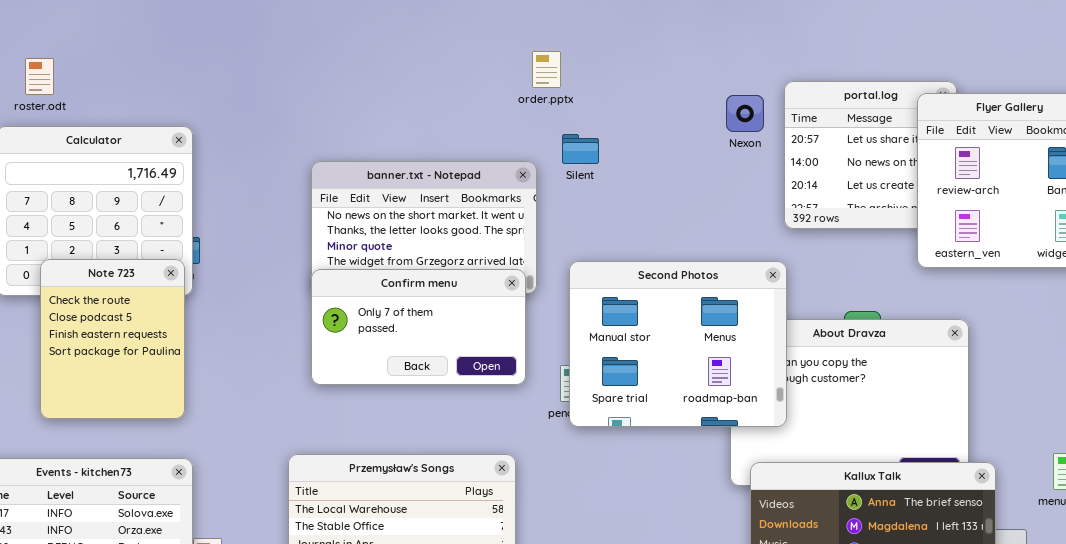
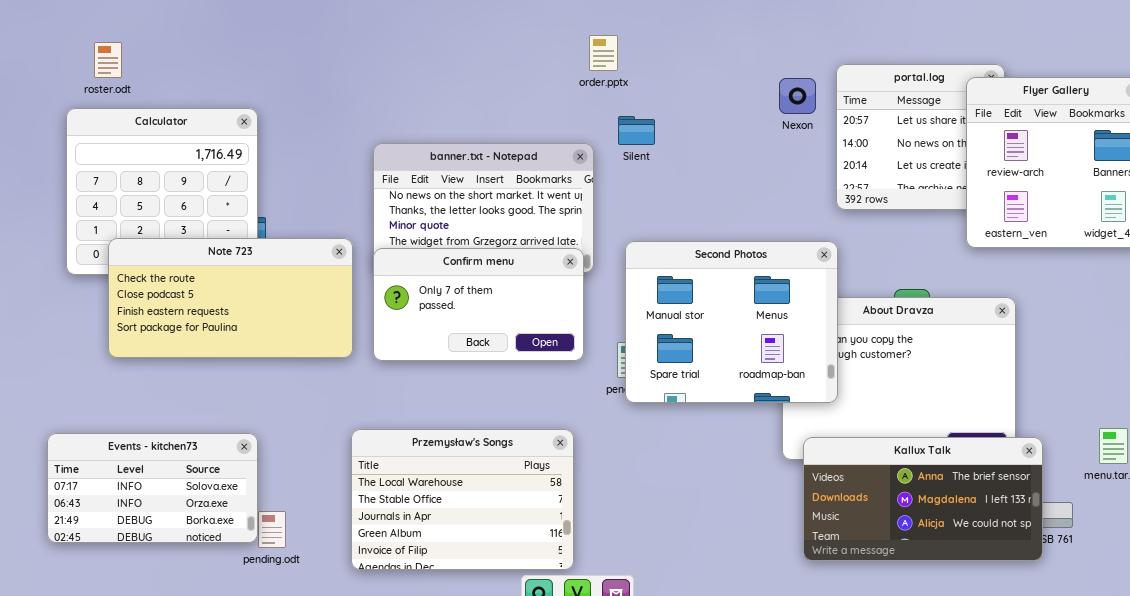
Note 723: [40,259,185,419] -> [108,238,353,358], resized

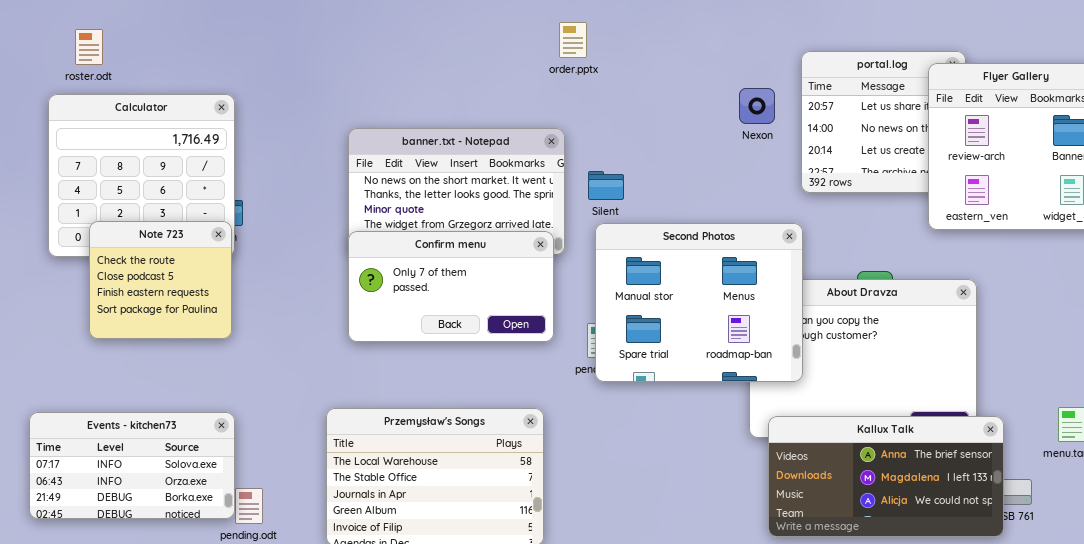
Nexon: [779,78,816,114] -> [739,88,775,124], moved
Silent: [618,116,655,145] -> [588,171,624,200], moved
Note 723: [108,238,353,358] -> [89,221,232,339], resized

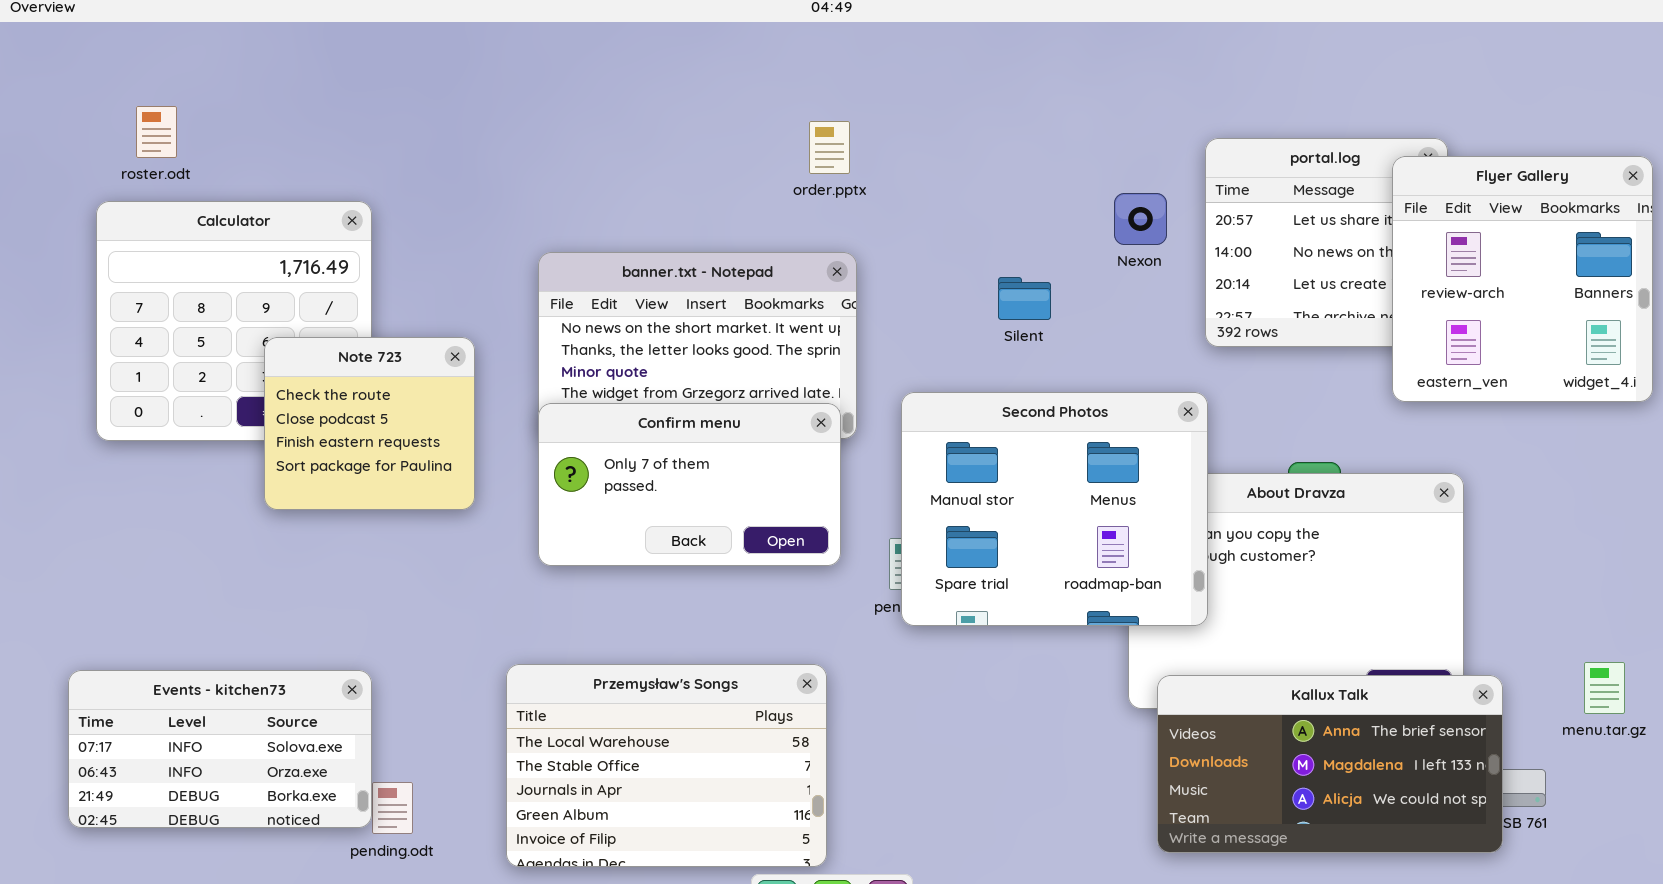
order.pptx: [559,22,587,58] -> [809,121,850,174], moved
Silent: [588,171,624,200] -> [998,277,1051,320], moved
Note 723: [89,221,232,339] -> [264,337,475,510], moved

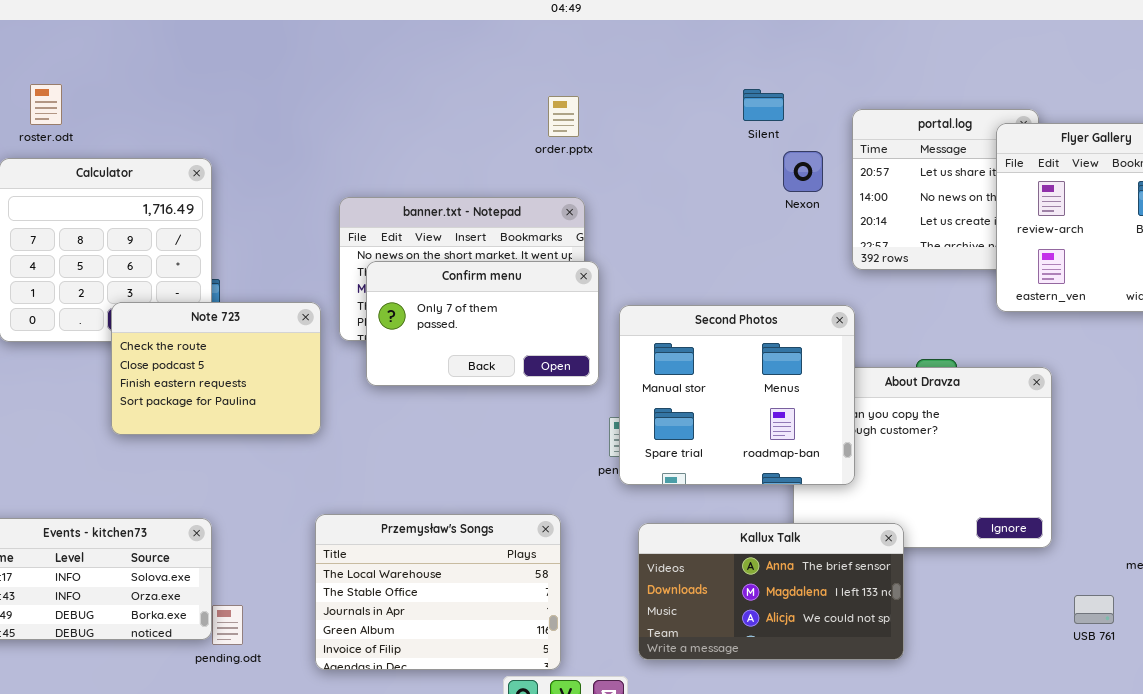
Silent: [998,277,1051,320] -> [743,89,784,121], moved
Note 723: [264,337,475,510] -> [111,302,321,435], moved, resized
Confirm menu: [538,403,841,566] -> [366,261,599,386], moved
Kallux Talk: [1157,675,1503,853] -> [638,523,904,660], moved

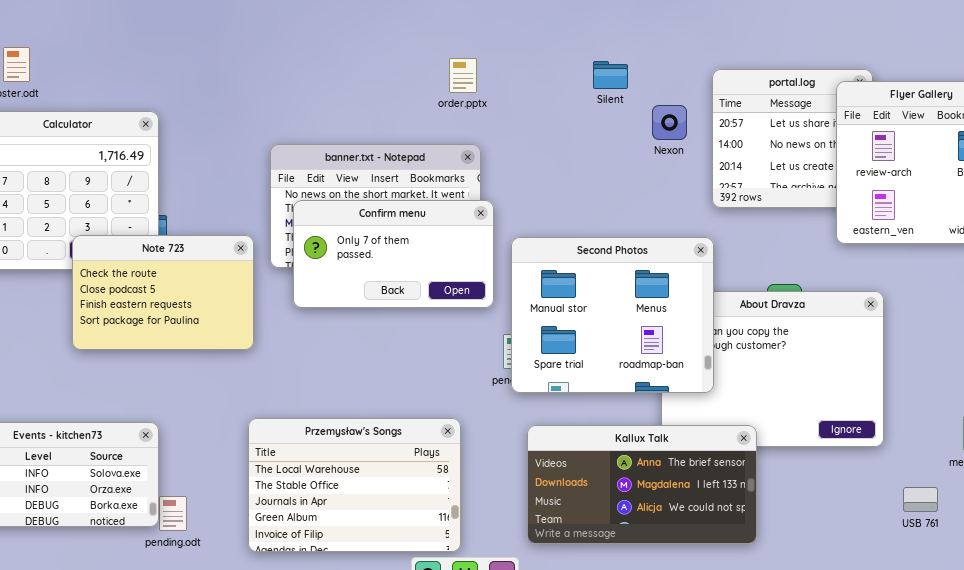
Silent: [743,89,784,121] -> [593,61,628,89], moved

